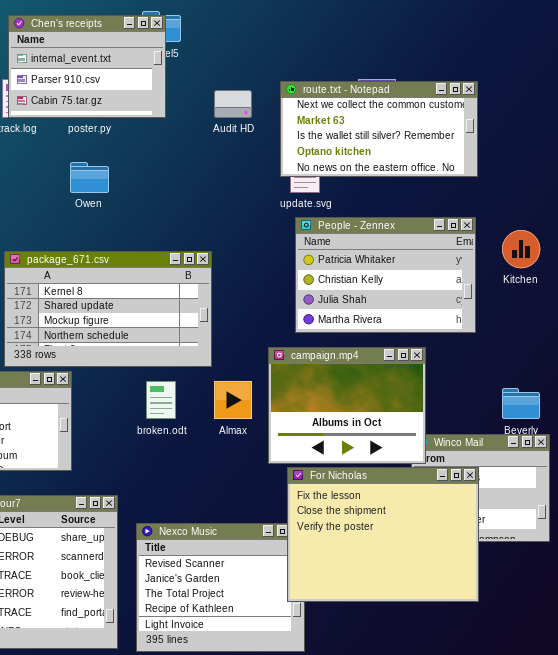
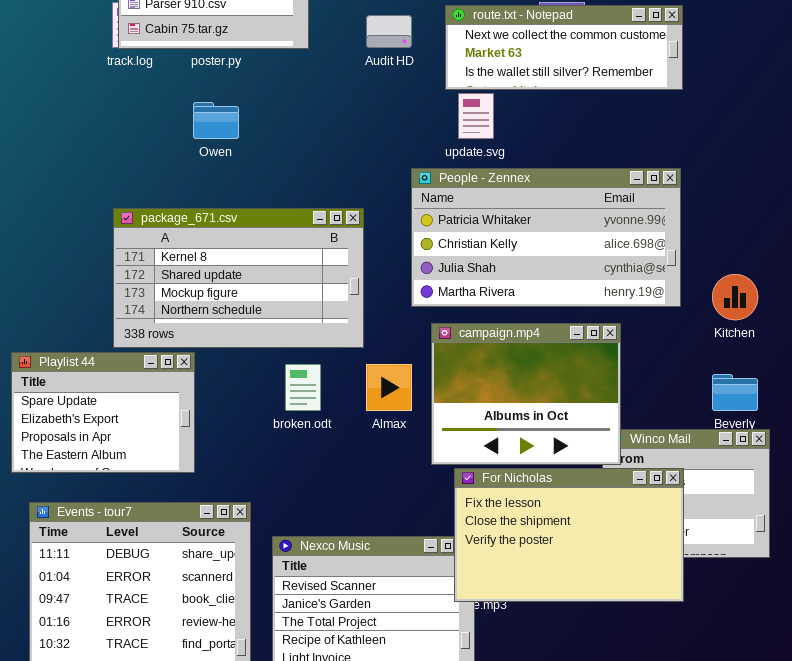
route.txt - Notepad: [280,81,478,177] -> [445,5,683,90], resized
People - Zennex: [295,217,476,333] -> [411,168,681,307], resized
Kitchen: [502,230,540,268] -> [712,274,758,320], moved
For Nicholas: [287,467,479,602] -> [454,468,684,602], resized

